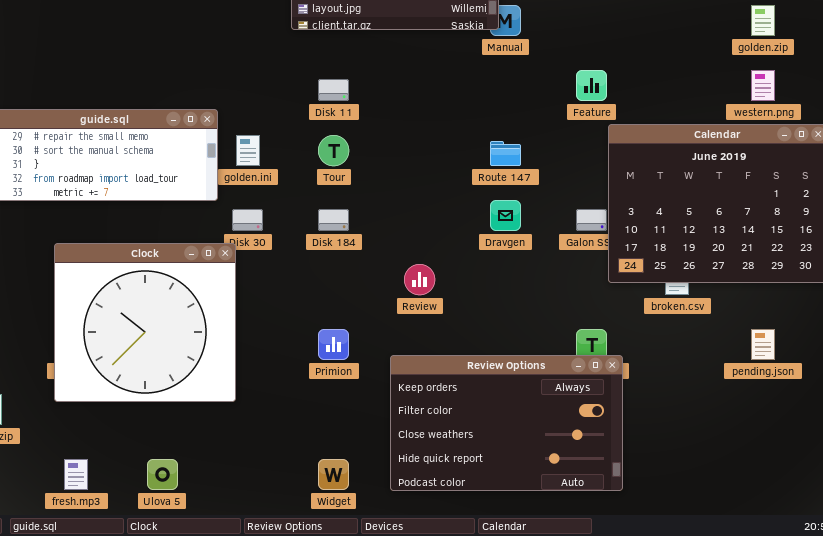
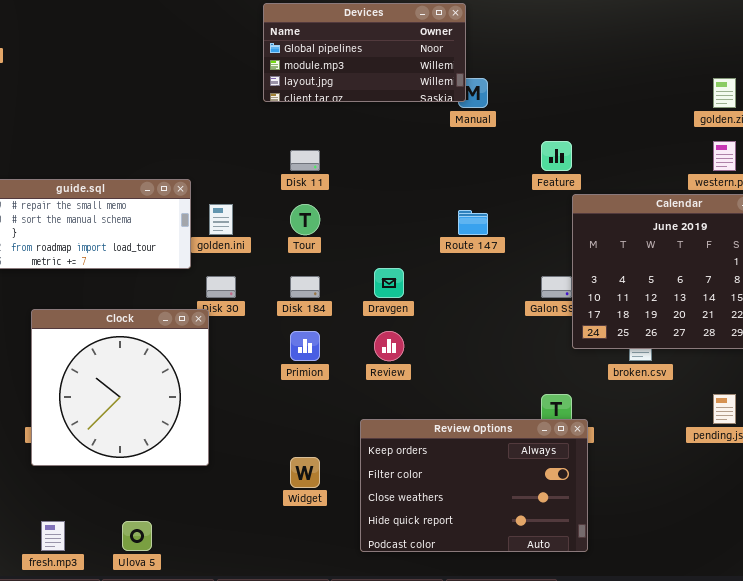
Dravgen: [490,200,521,231] -> [374,268,404,298], moved
Primion: [318,329,349,360] -> [290,331,320,361], moved
Widget: [318,459,349,490] -> [290,457,320,488], moved

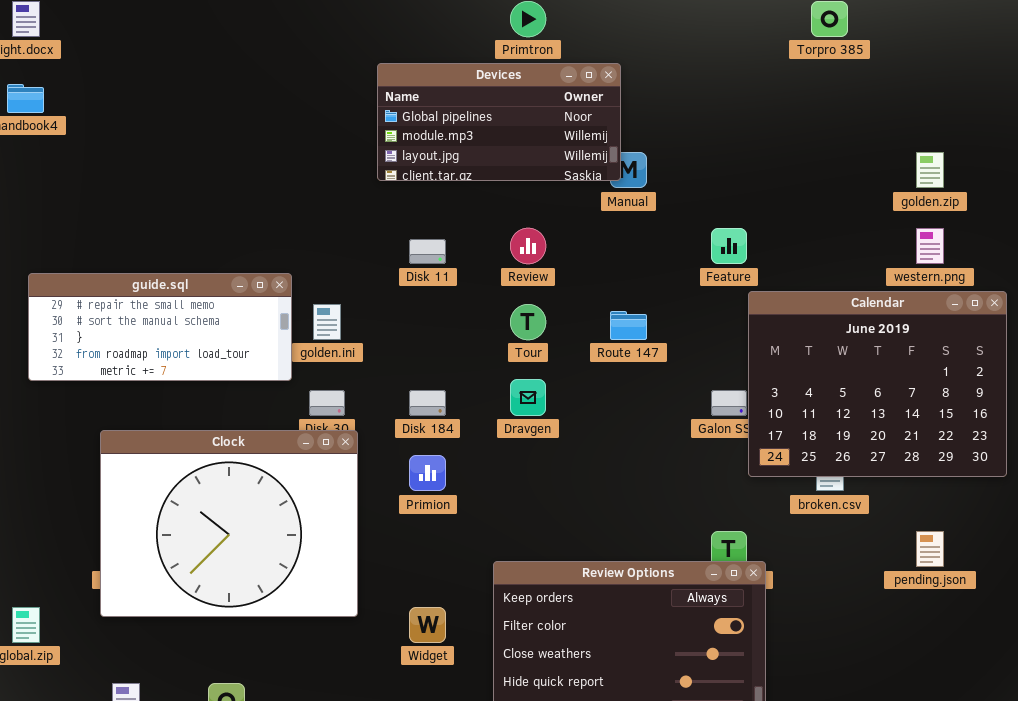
Tour: [290,204,320,235] -> [510,304,546,340], moved
Clock: [31,309,209,466] -> [100,430,358,617], resized
Review: [374,331,404,361] -> [510,228,546,264], moved

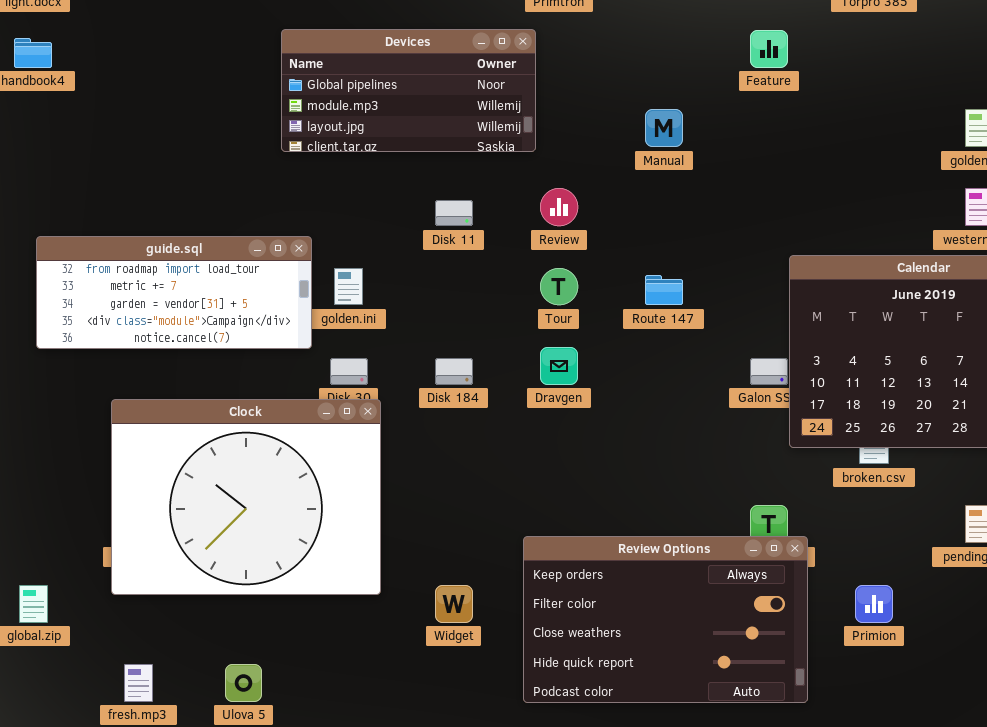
Devices: [377,63,621,181] -> [281,29,536,152], moved
Feature: [711,228,747,264] -> [750,30,788,68], moved
guide.sql: [28,273,292,381] -> [36,236,312,349], scrolled down 3 rows
Primion: [409,455,446,491] -> [855,585,893,623], moved

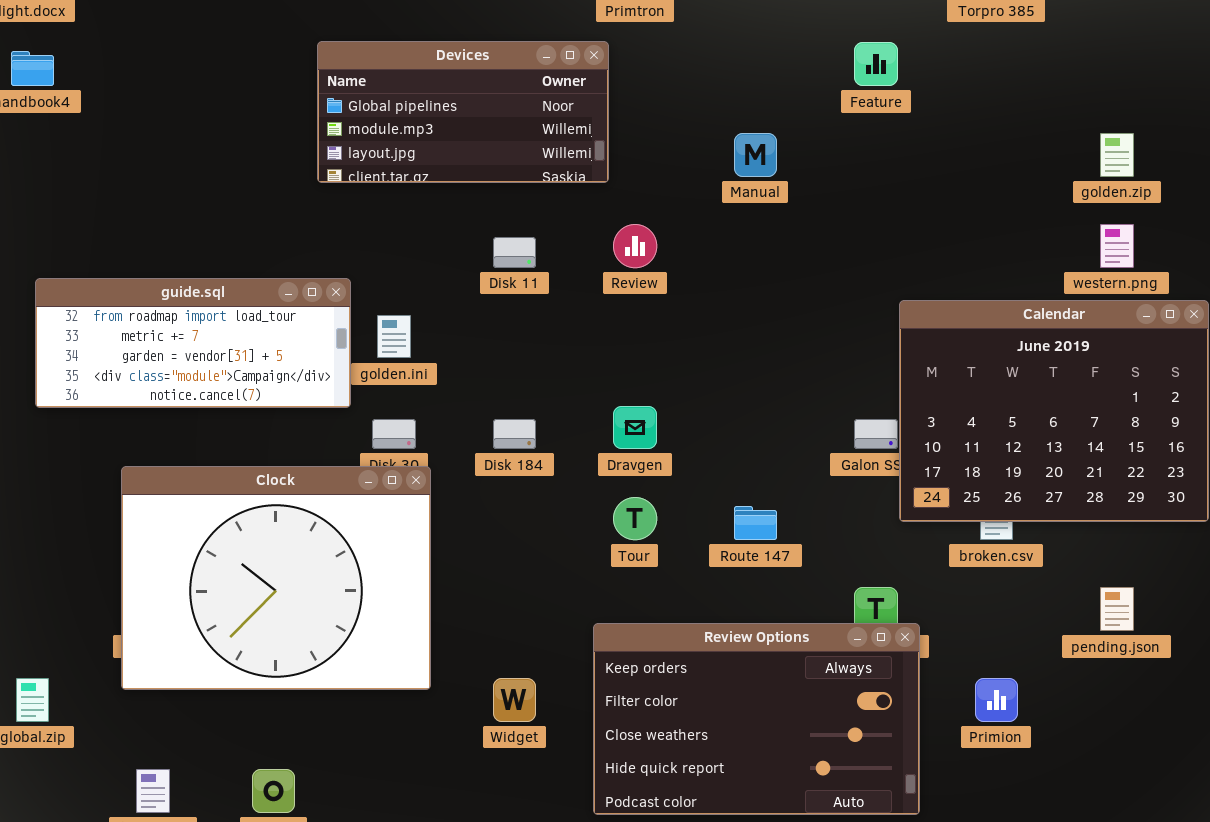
Tour: [540,268,578,305] -> [613,497,657,540], moved
Route 147: [645,275,683,305] -> [734,506,777,540], moved

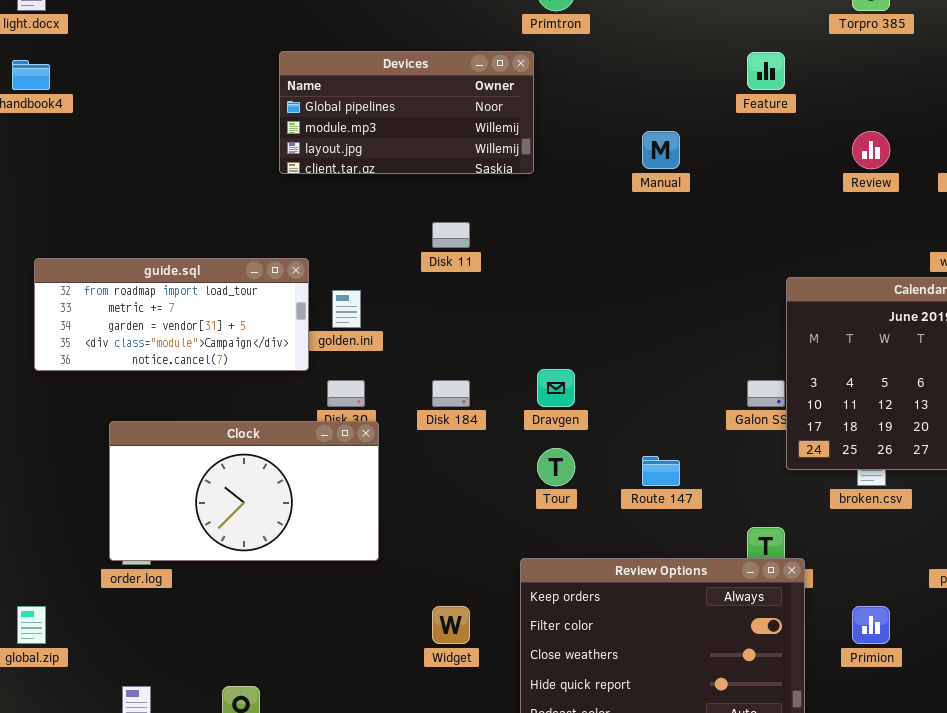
Review: [613,224,657,268] -> [852,131,890,169], moved
Clock: [121,466,431,690] -> [109,421,379,561], resized

